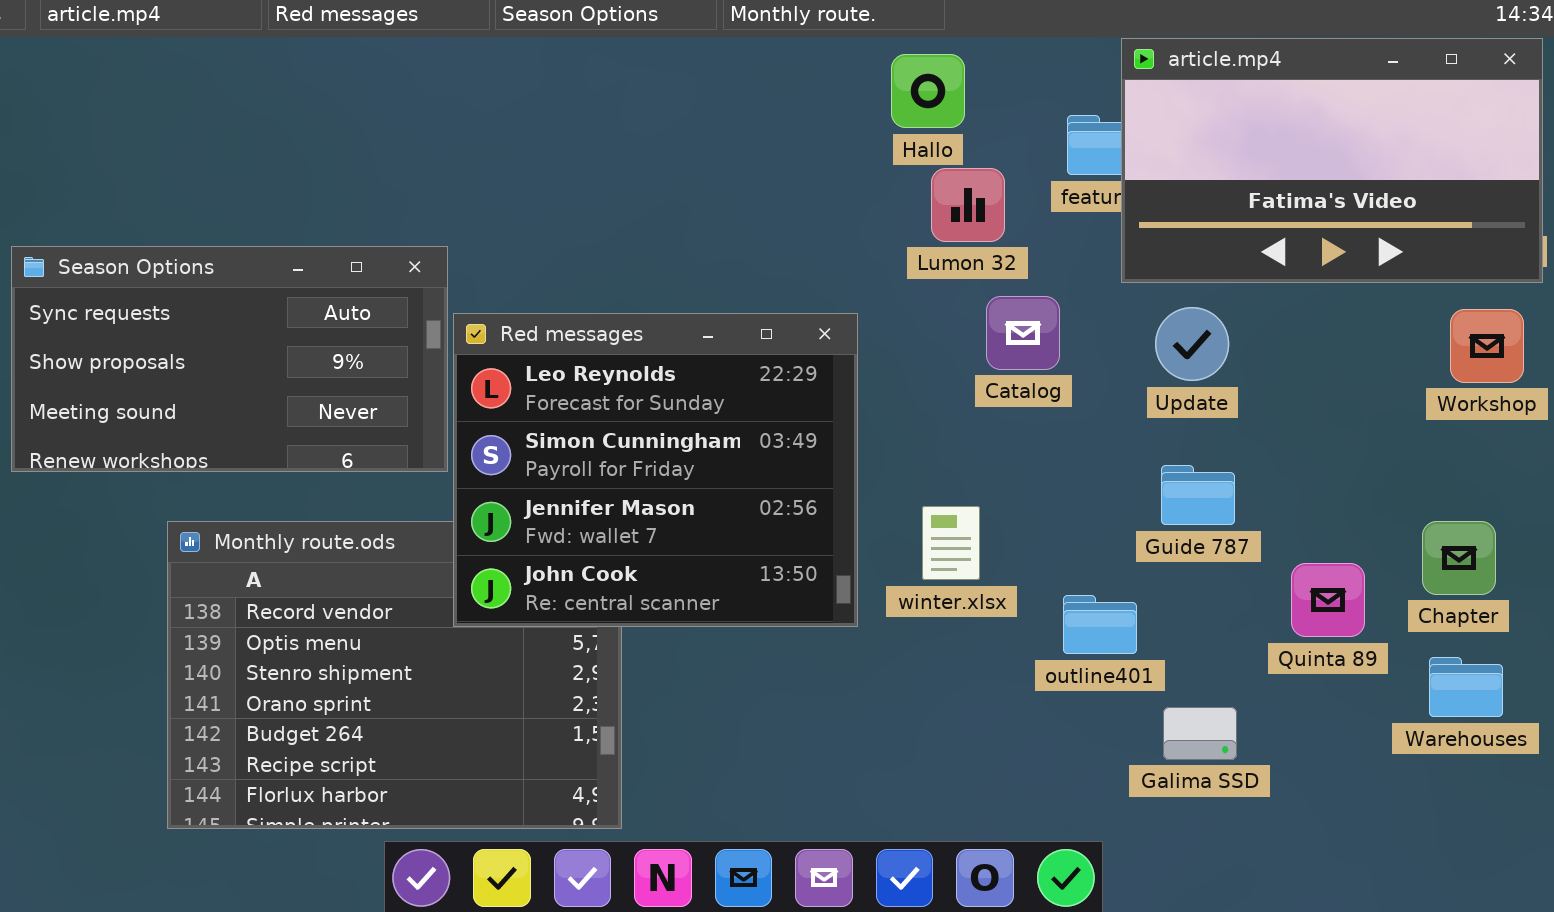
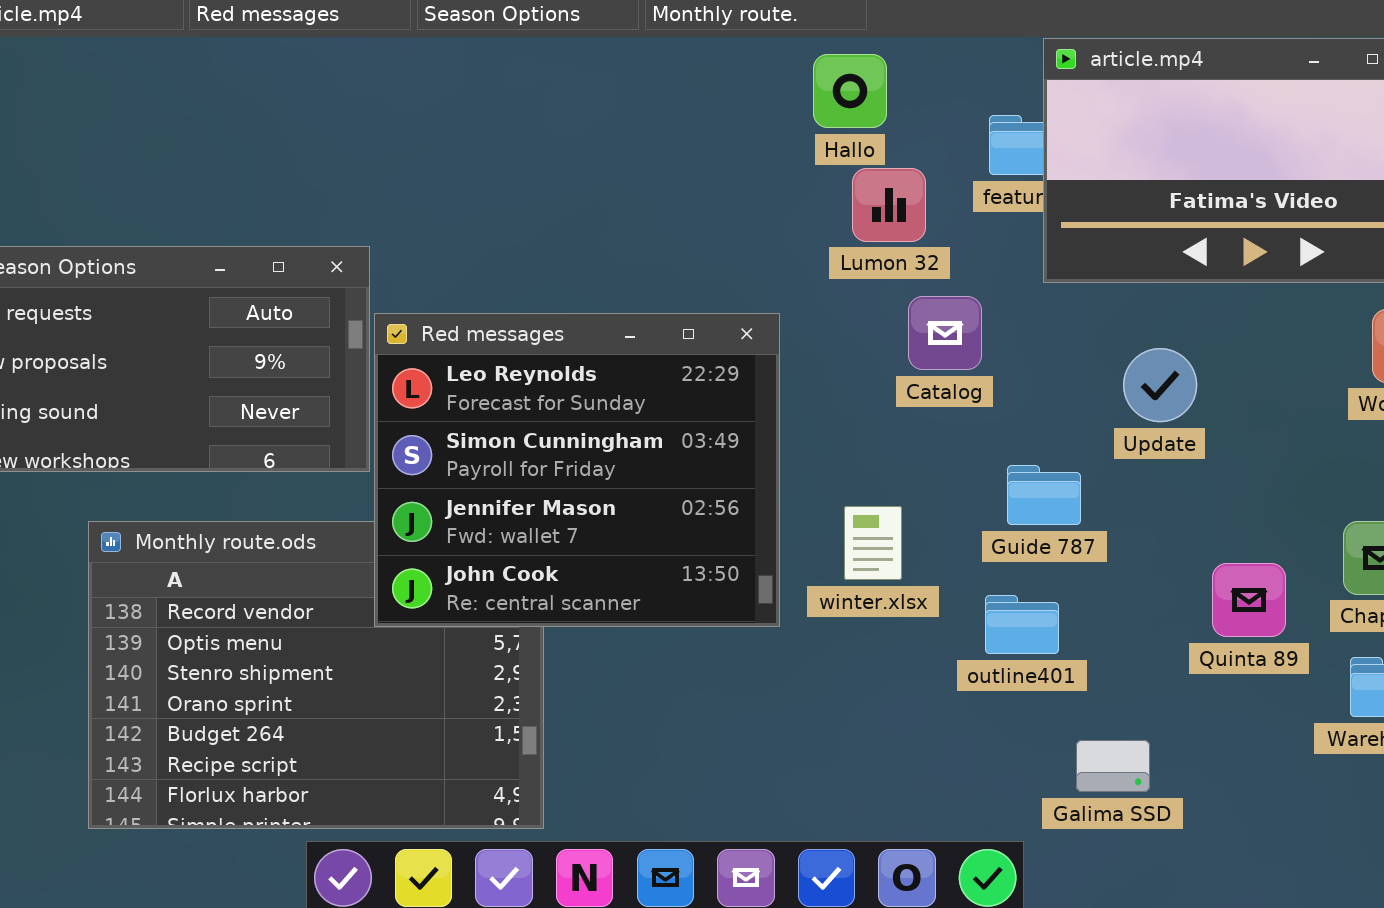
Update: [1155,307,1229,381] -> [1123,348,1197,422], moved
Guide 787: [1161,465,1235,525] -> [1007,465,1081,525], moved
Galima SSD: [1163,707,1237,760] -> [1076,740,1150,792], moved

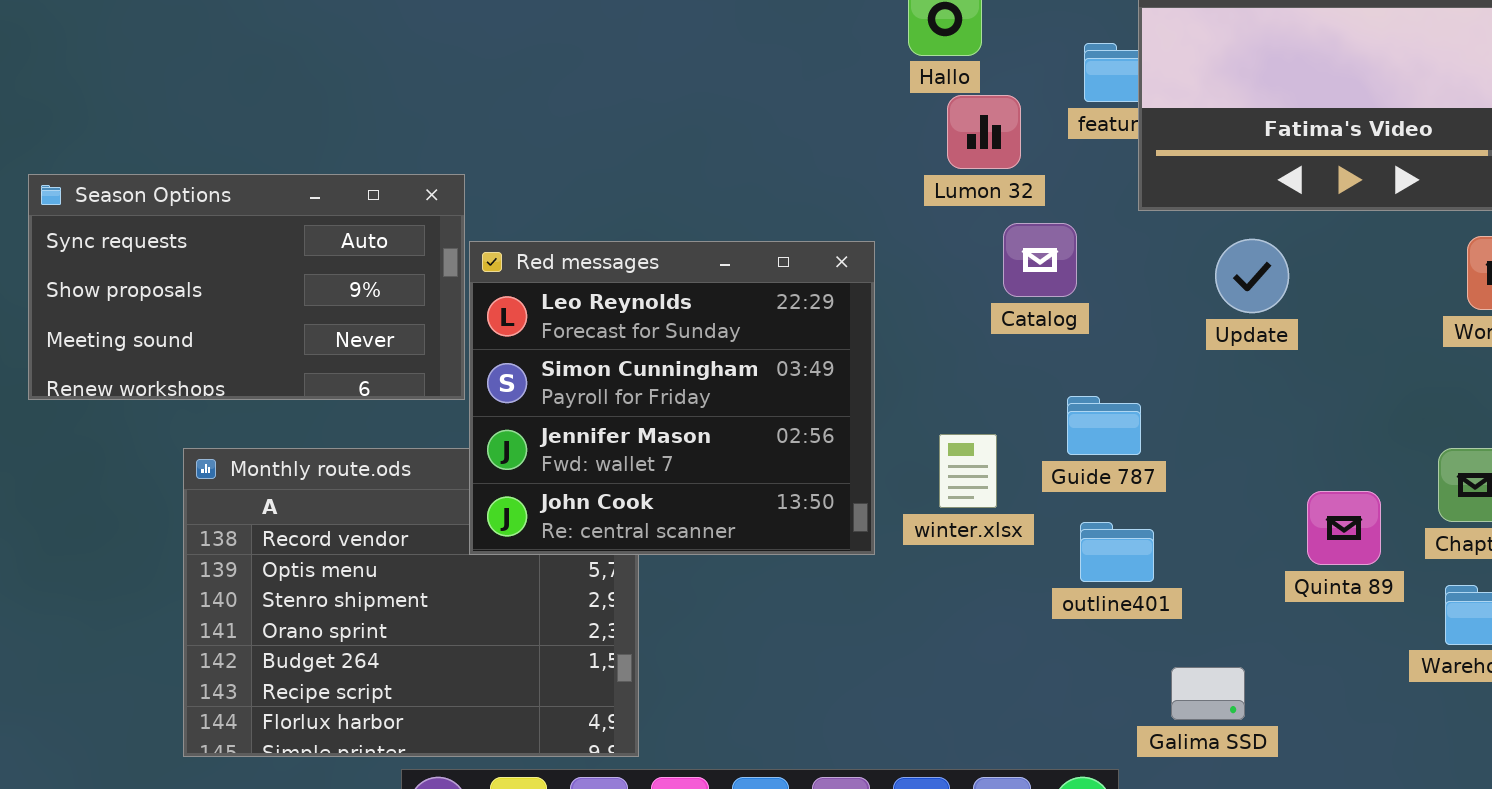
Update: [1123,348,1197,422] -> [1215,239,1289,313], moved
Guide 787: [1007,465,1081,525] -> [1067,396,1141,455], moved

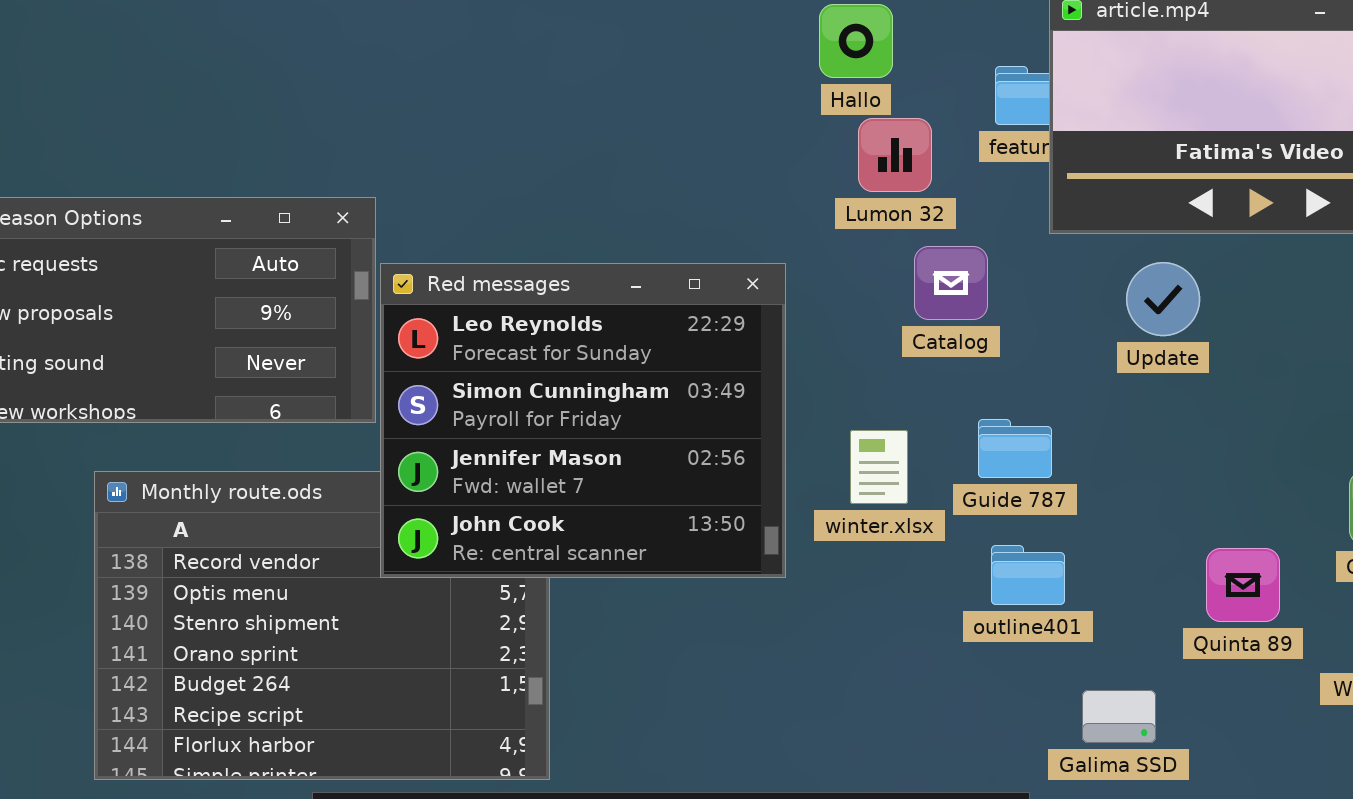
winter.xlsx: [939,434,997,508] -> [850,430,908,504], moved
Quinta 89: [1307,491,1381,565] -> [1206,548,1280,622], moved

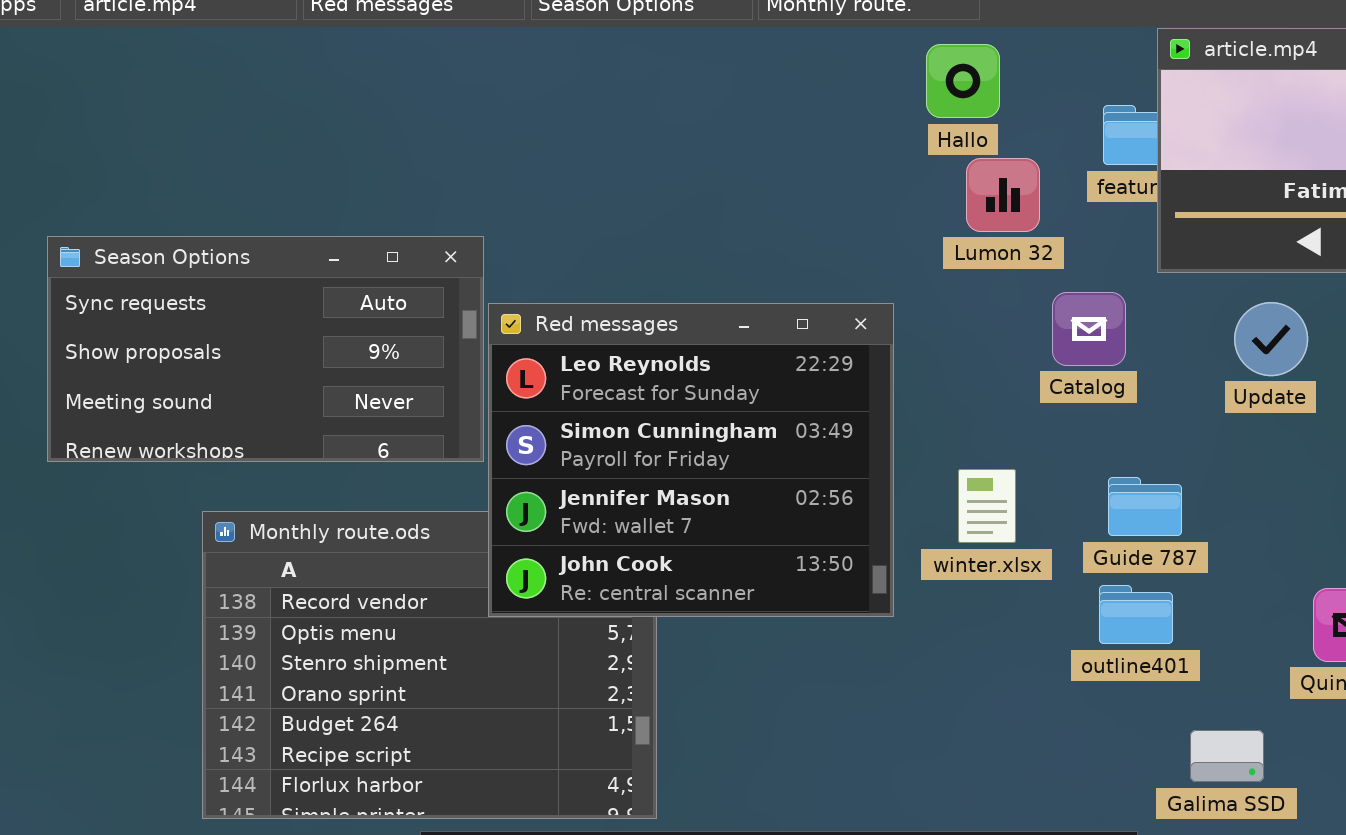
Catalog: [914,246,988,320] -> [1052,292,1126,366], moved
Guide 787: [978,419,1052,478] -> [1108,477,1182,536], moved

